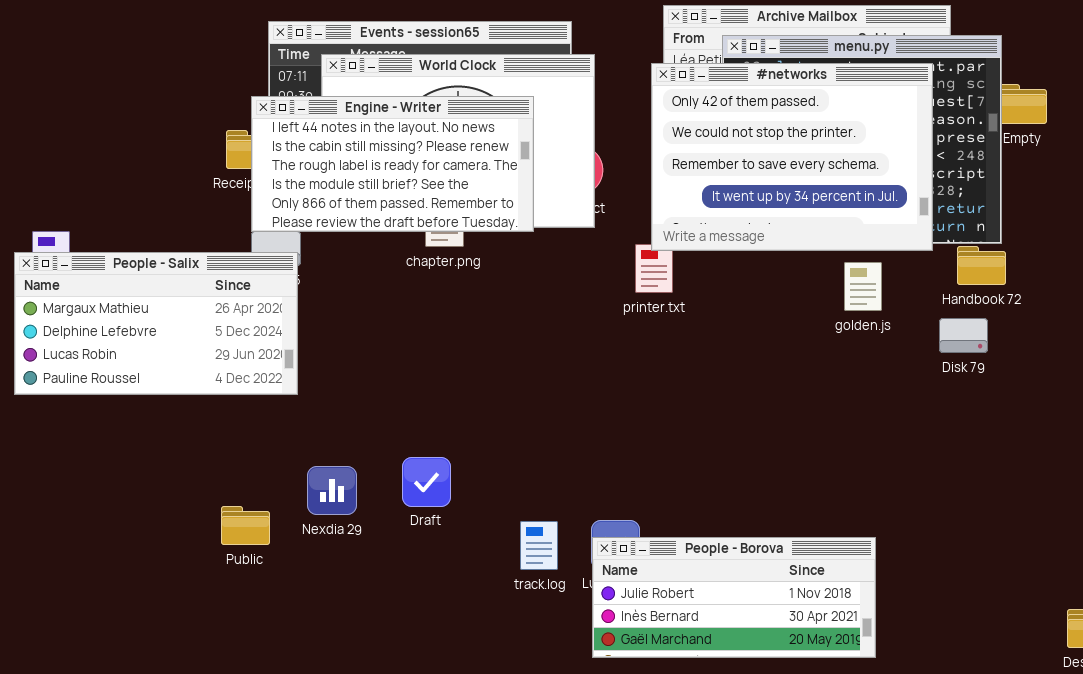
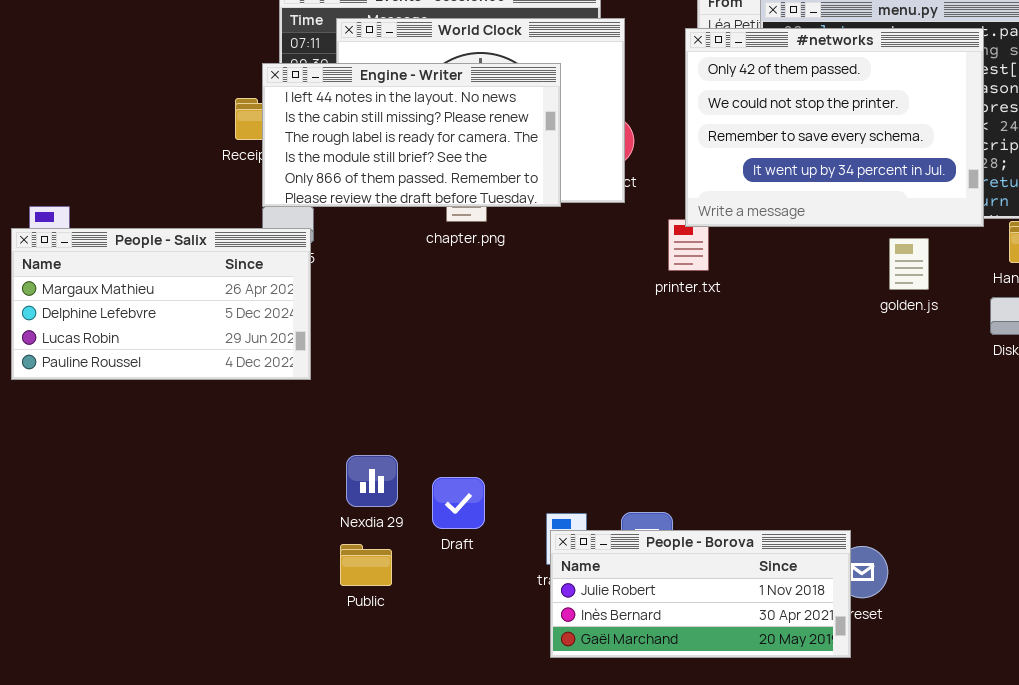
Draft: [402,457,451,507] -> [432,477,485,529], moved
Nexdia 29: [307,466,357,515] -> [346,455,398,507], moved
Public: [221,506,270,545] -> [340,544,392,586], moved
People - Borova: [592,537,876,658] -> [550,530,851,658], moved

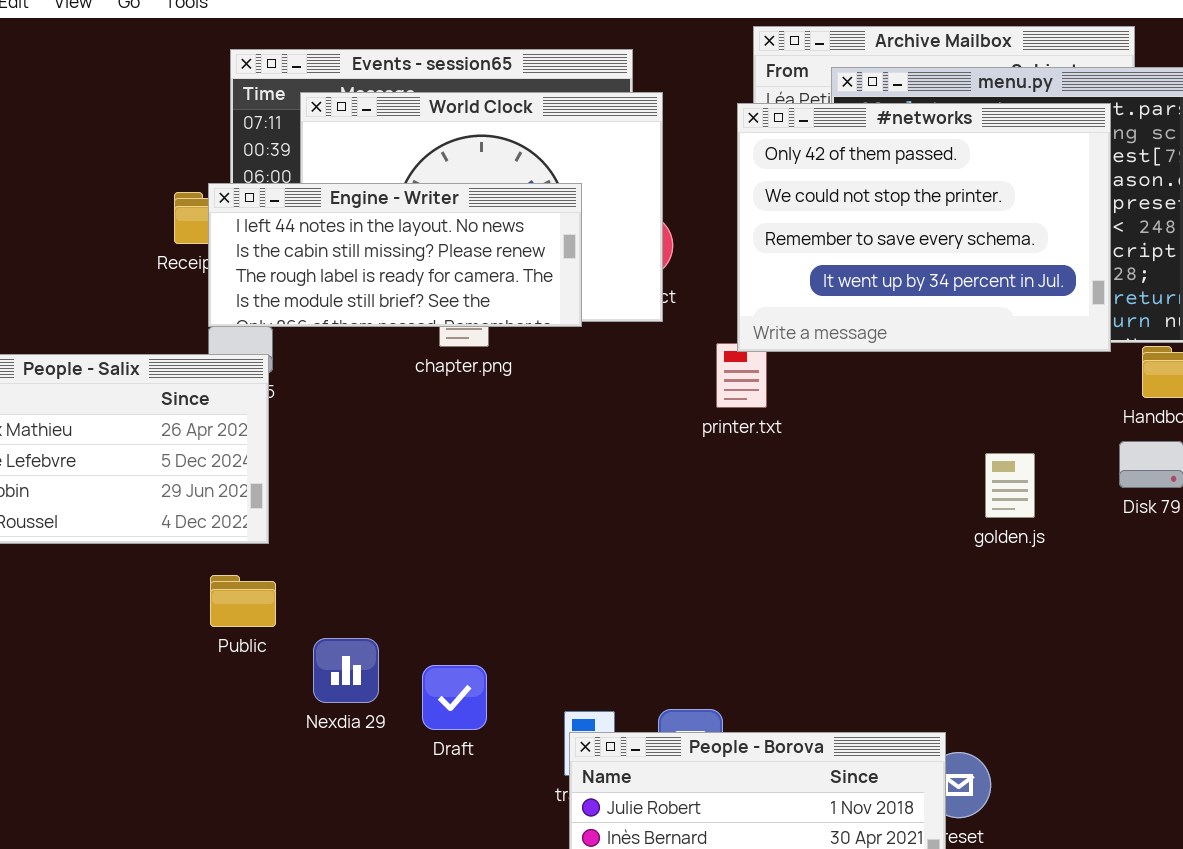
Engine - Writer: [262,63,561,207] -> [208,183,582,327], resized
golden.js: [889,238,929,290] -> [985,453,1035,518], moved
Public: [340,544,392,586] -> [210,575,276,627], moved

